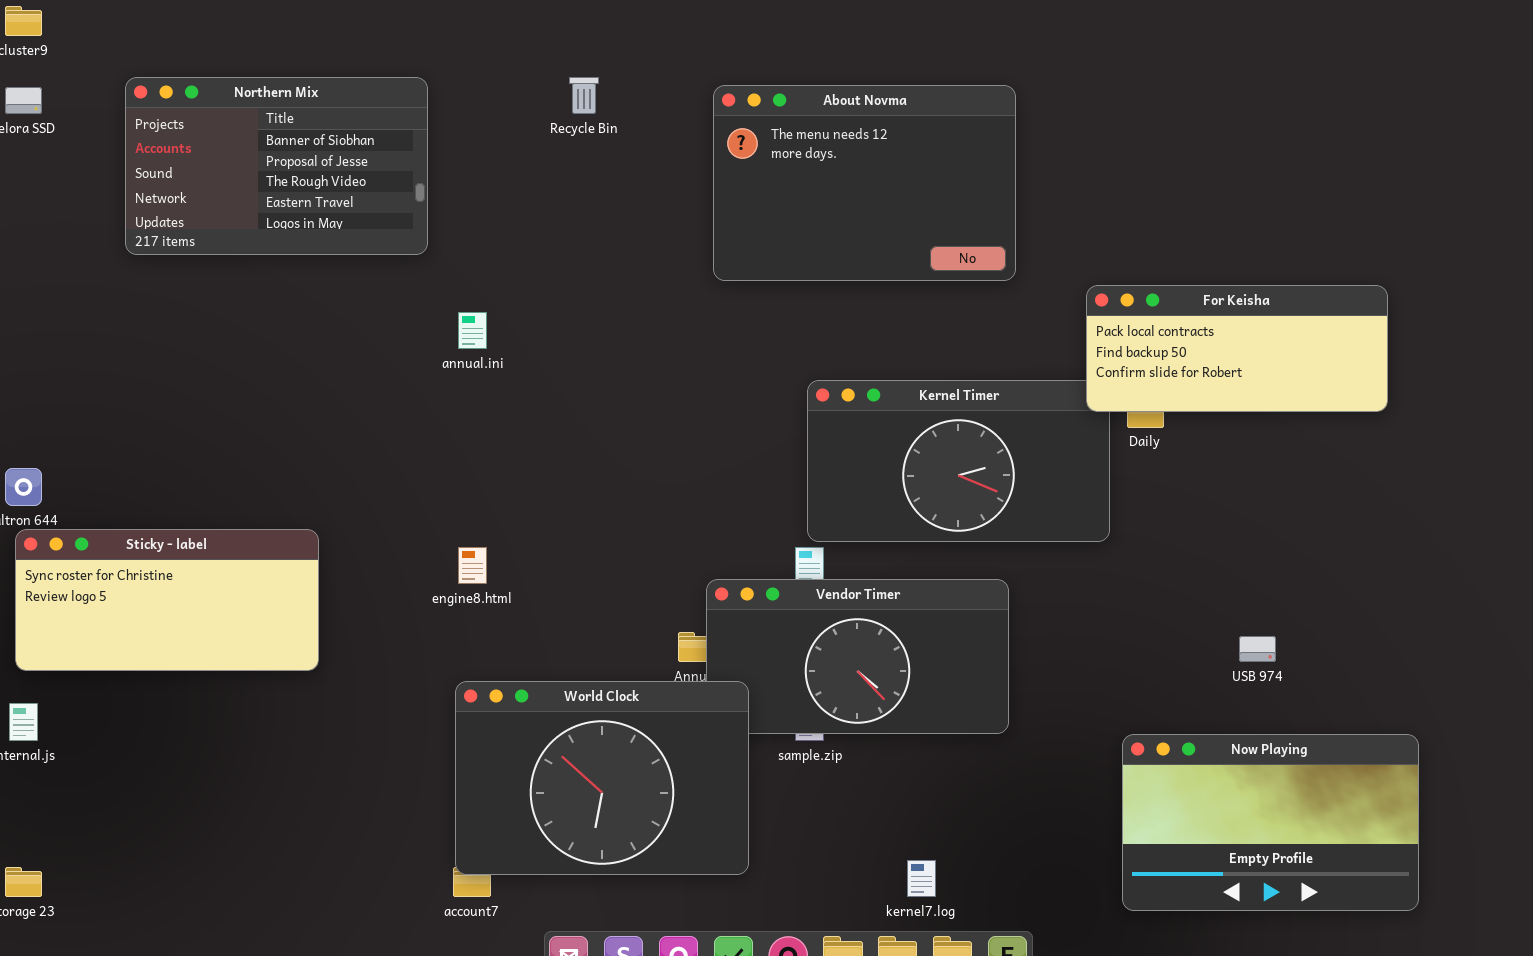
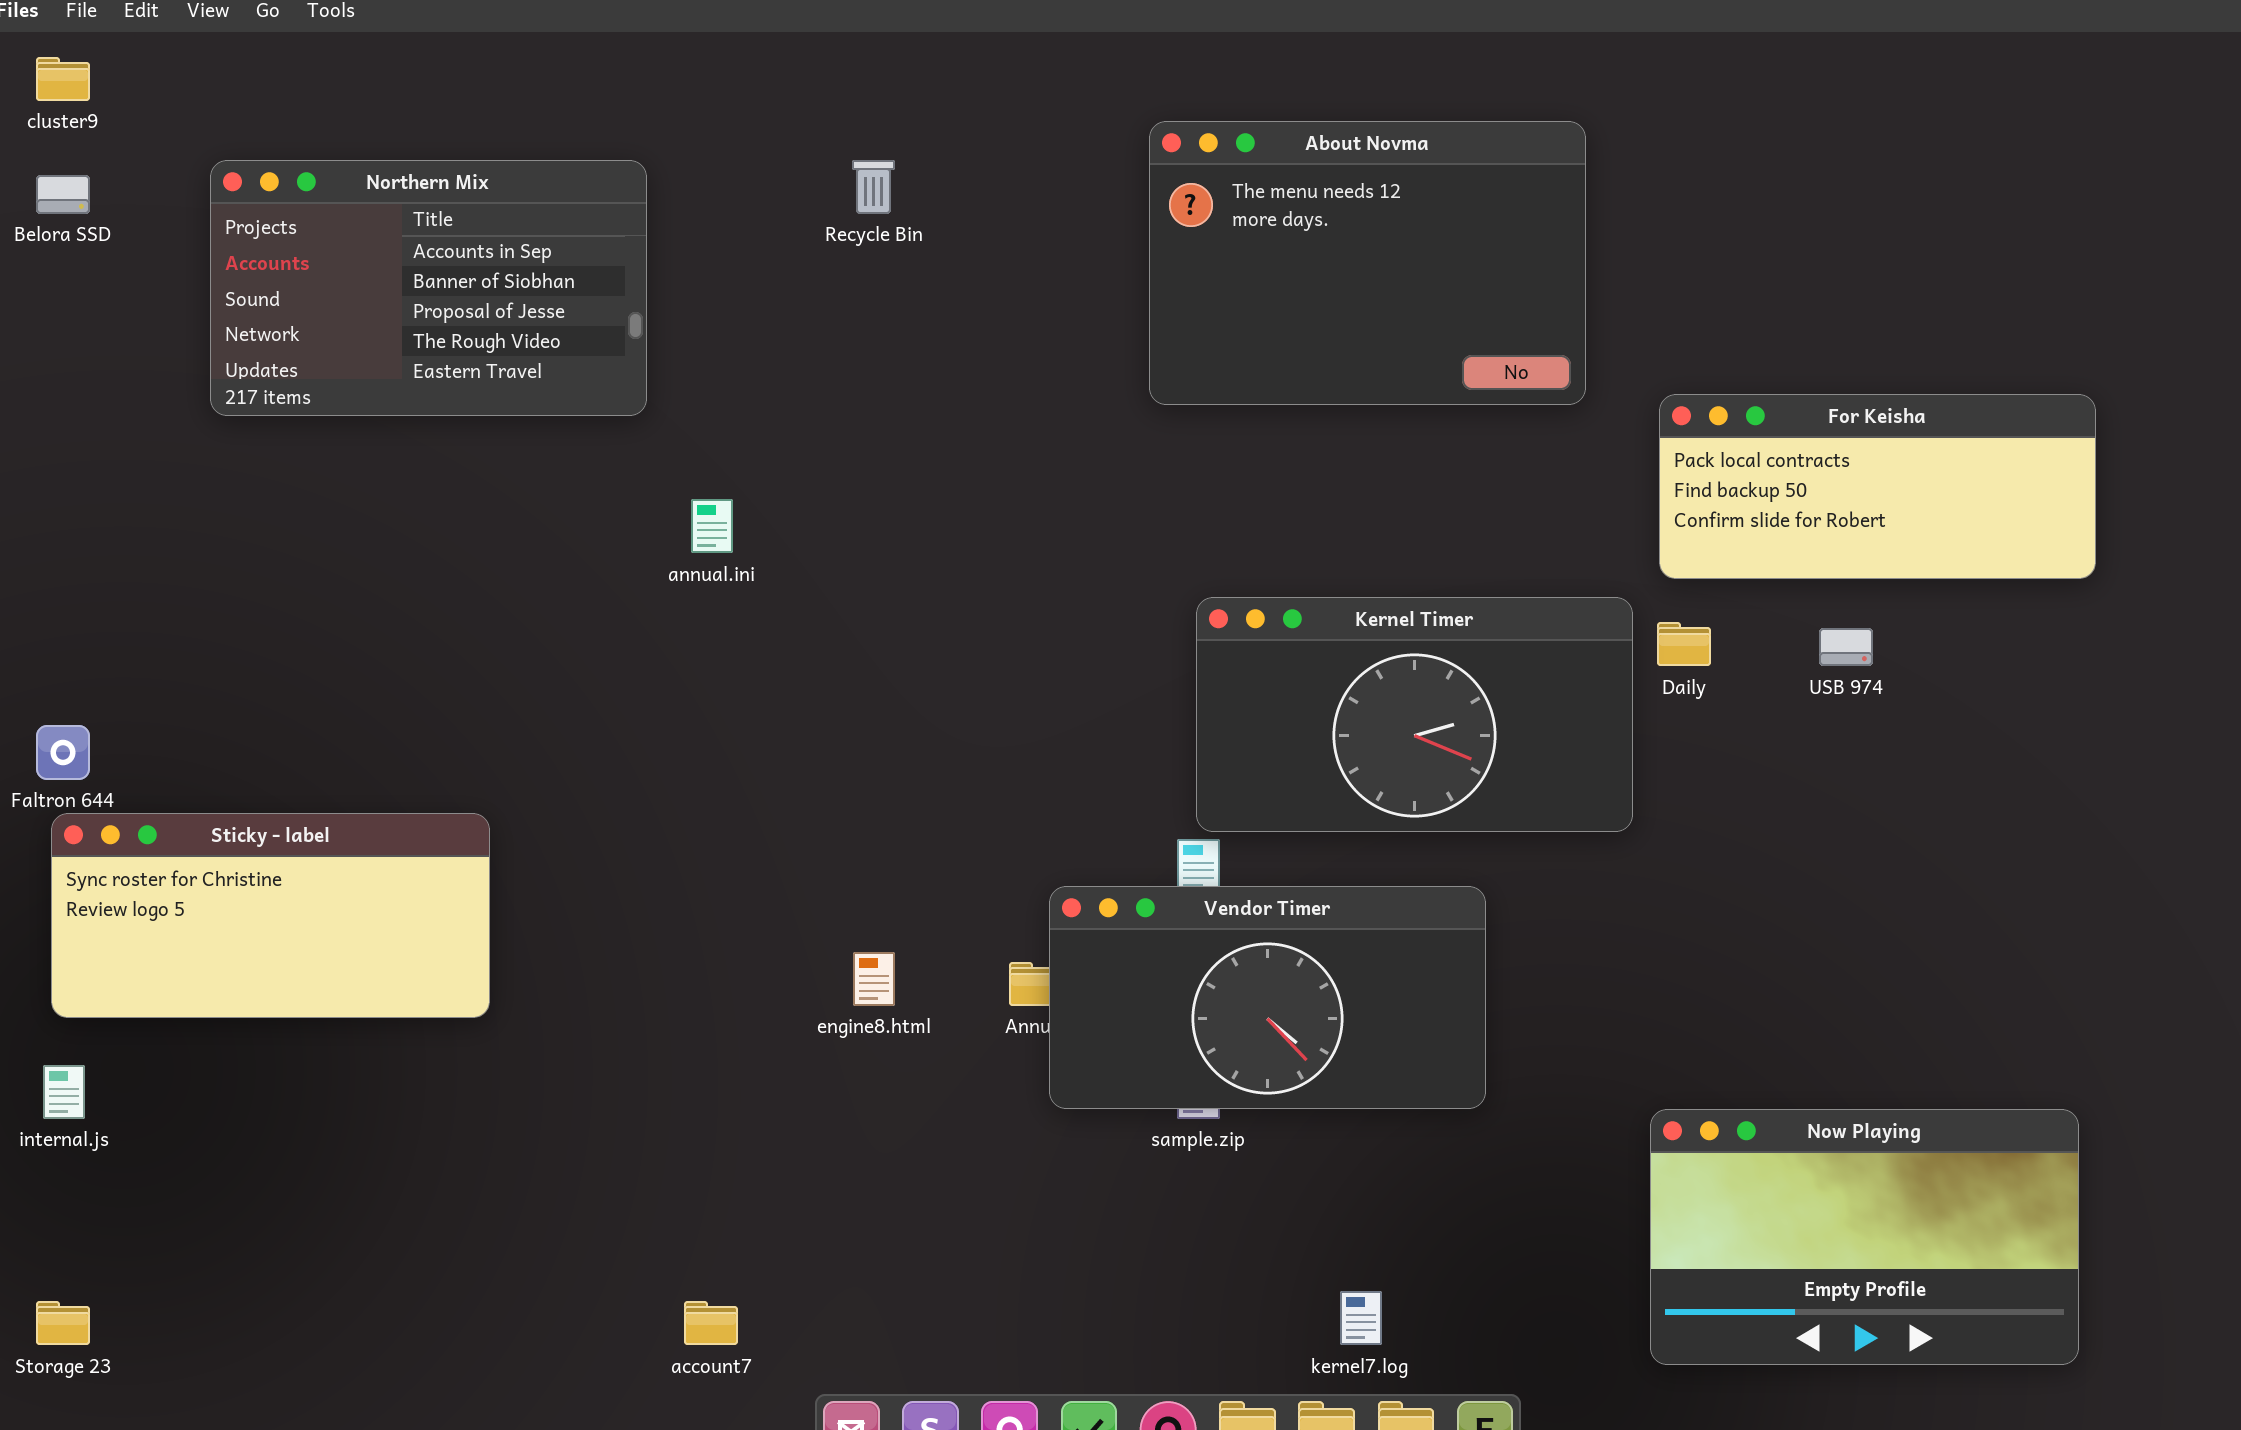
Northern Mix: [125,77,428,255] -> [210,160,647,416], scrolled up 1 row
About Novma: [713,85,1016,281] -> [1149,121,1586,405], moved
For Keisha: [1086,285,1388,412] -> [1659,394,2096,579], moved
engine8.html: [458,547,487,584] -> [853,952,895,1006], moved
USB 974: [1239,636,1276,662] -> [1819,628,1873,666], moved
World Clock: [455,681,749,875] -> none, closed

